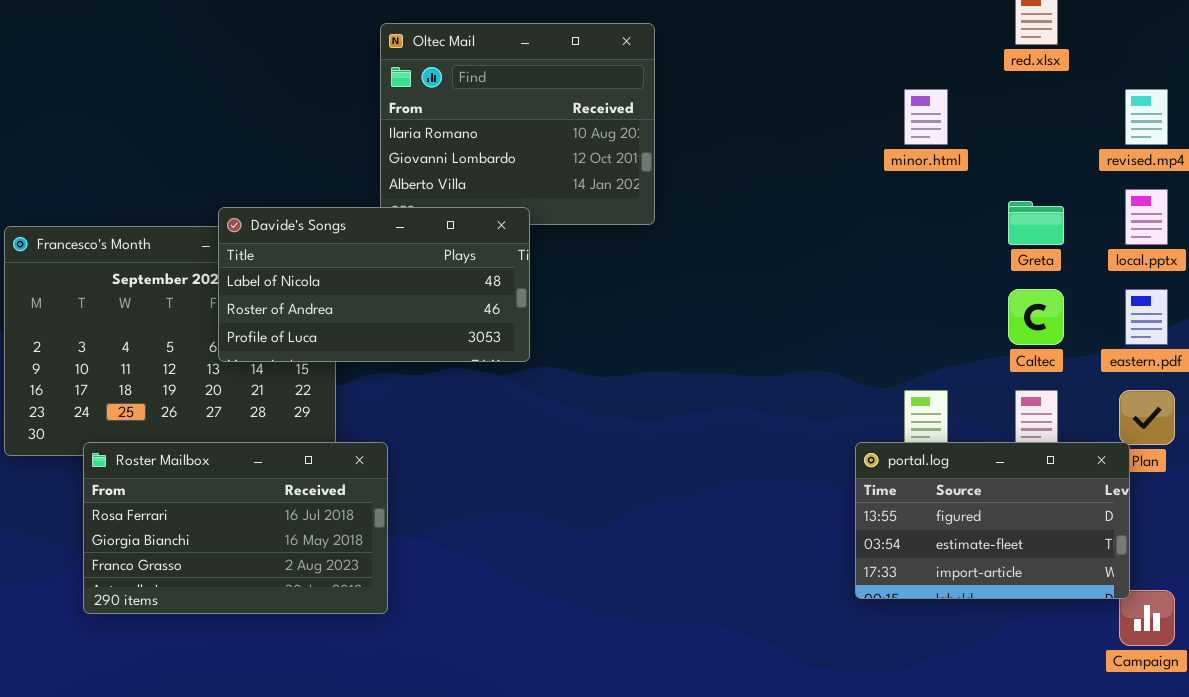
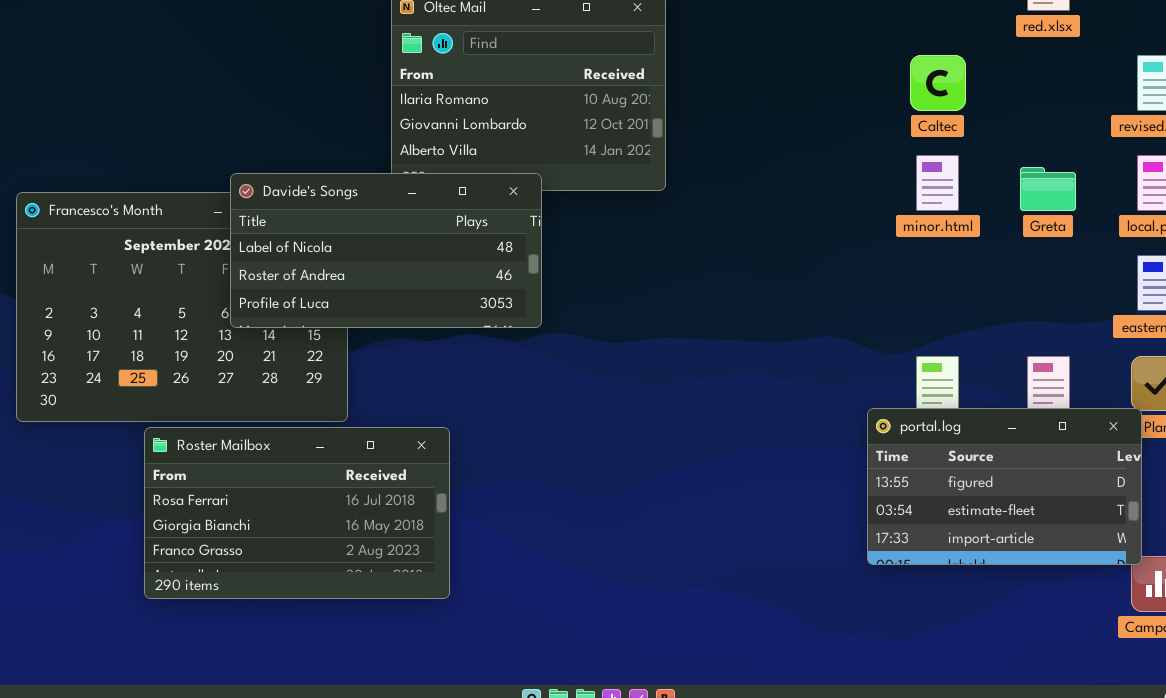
minor.html: [904,89,948,145] -> [916,155,959,211], moved
Caltec: [1008,289,1064,345] -> [910,55,966,111], moved
Roster Mailbox: [83,442,388,614] -> [144,427,450,599], moved

